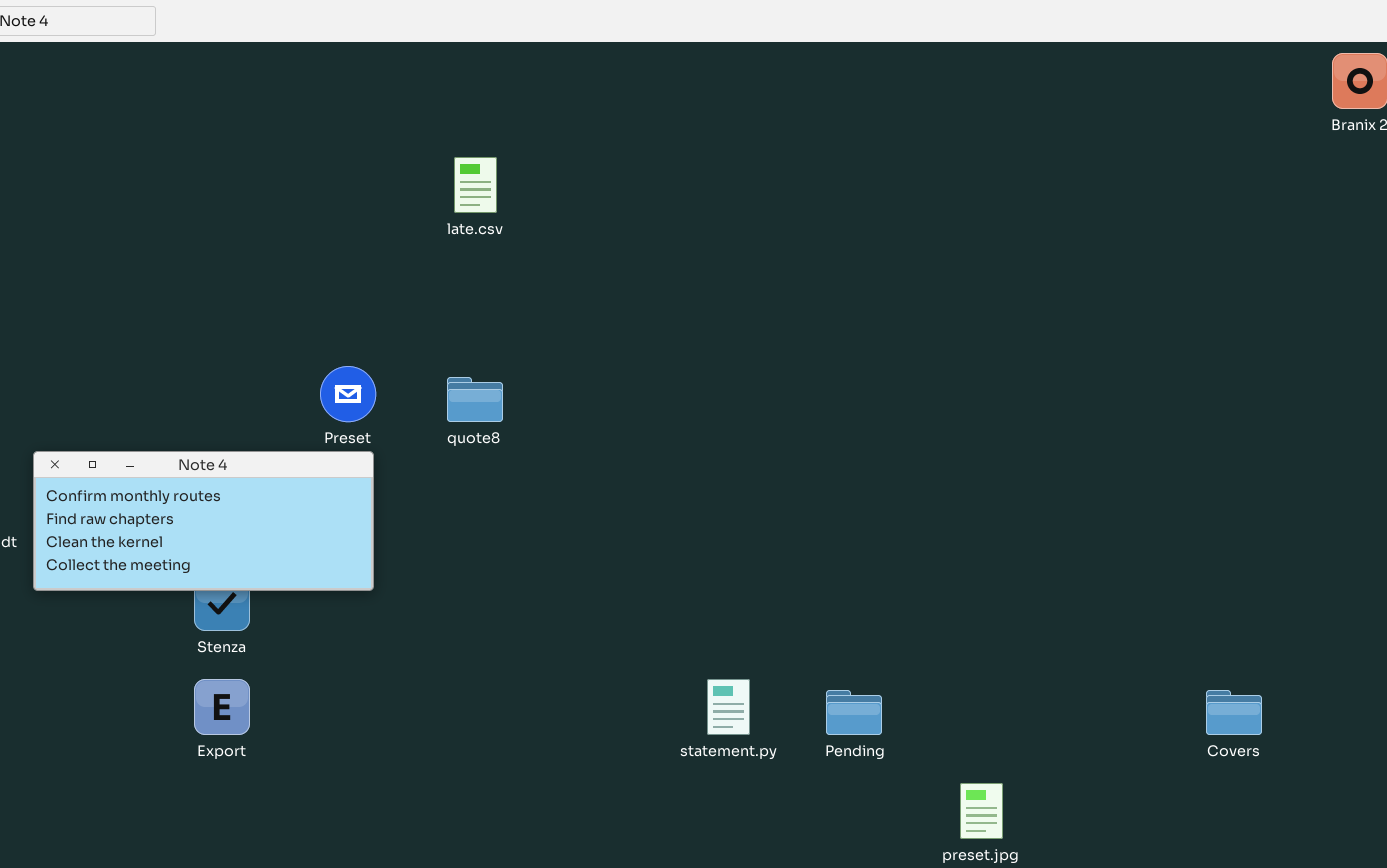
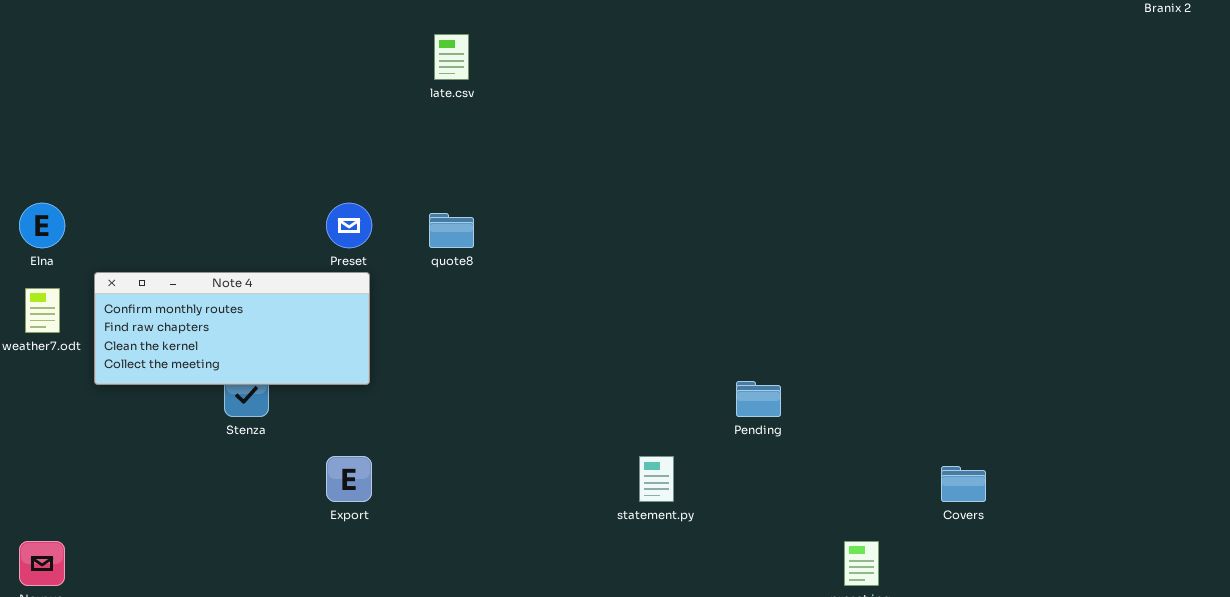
Export: [194,679,250,735] -> [326,456,372,502], moved
Pending: [826,690,882,735] -> [736,381,781,417], moved
Covers: [1206,690,1262,735] -> [941,466,986,502], moved

